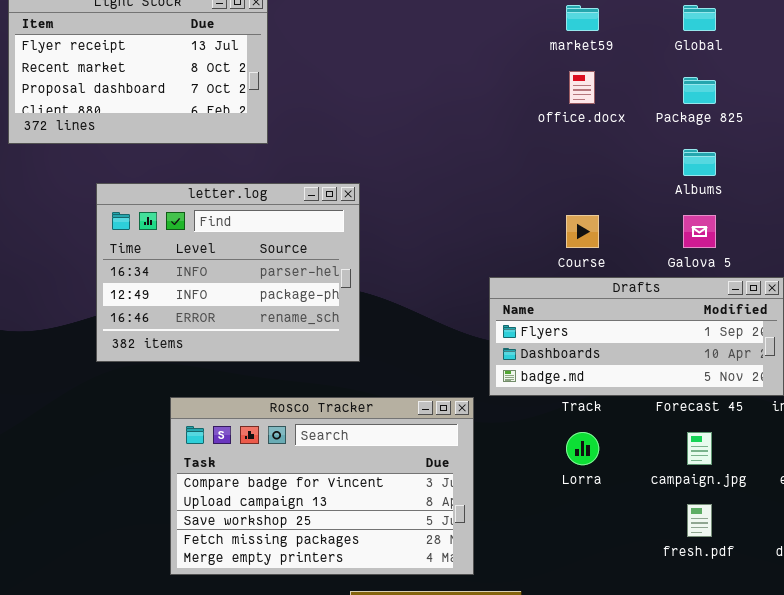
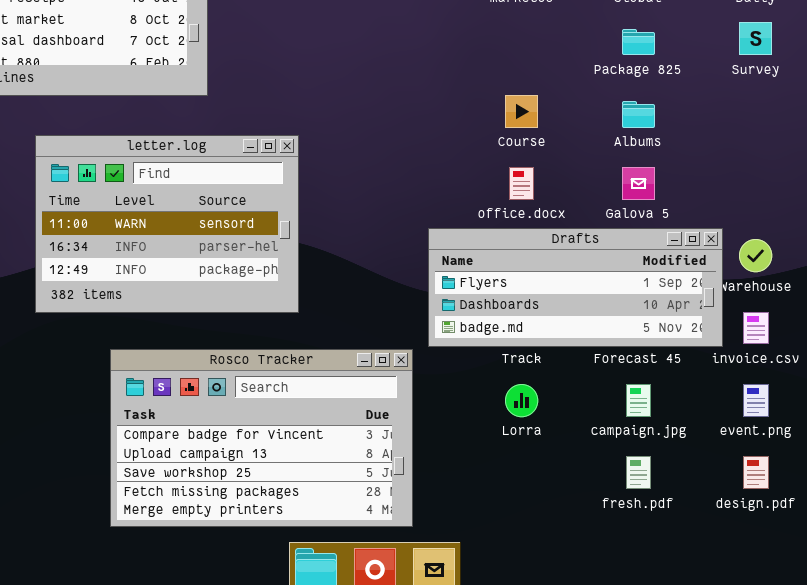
office.docx: [569,71,595,104] -> [509,167,534,200], moved
letter.log: [96,183,360,362] -> [35,135,299,313], scrolled up 1 row
Course: [566,215,599,248] -> [505,95,538,128], moved

